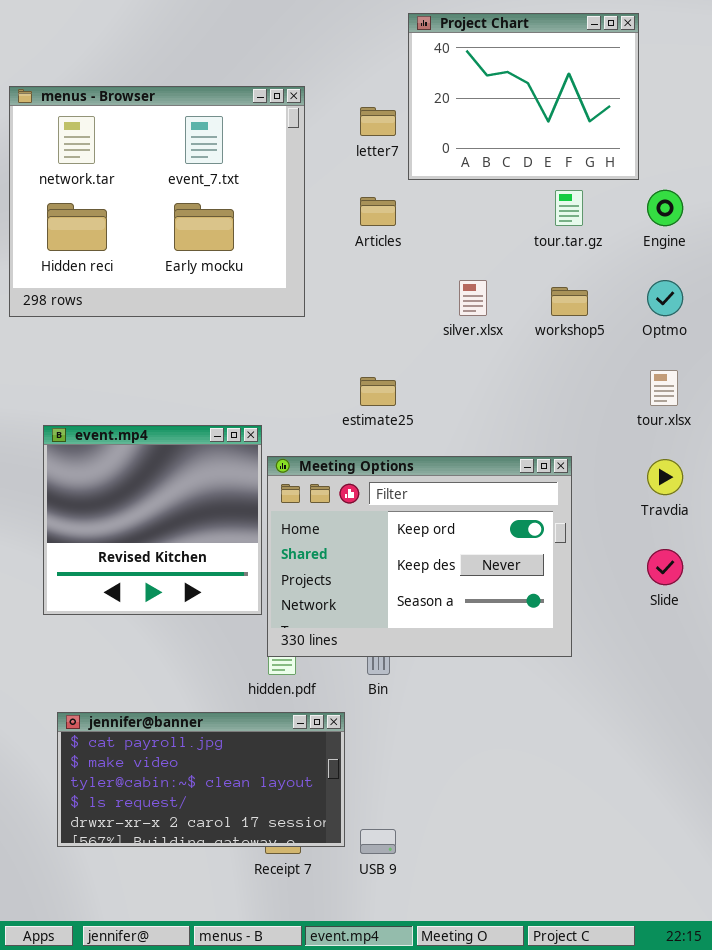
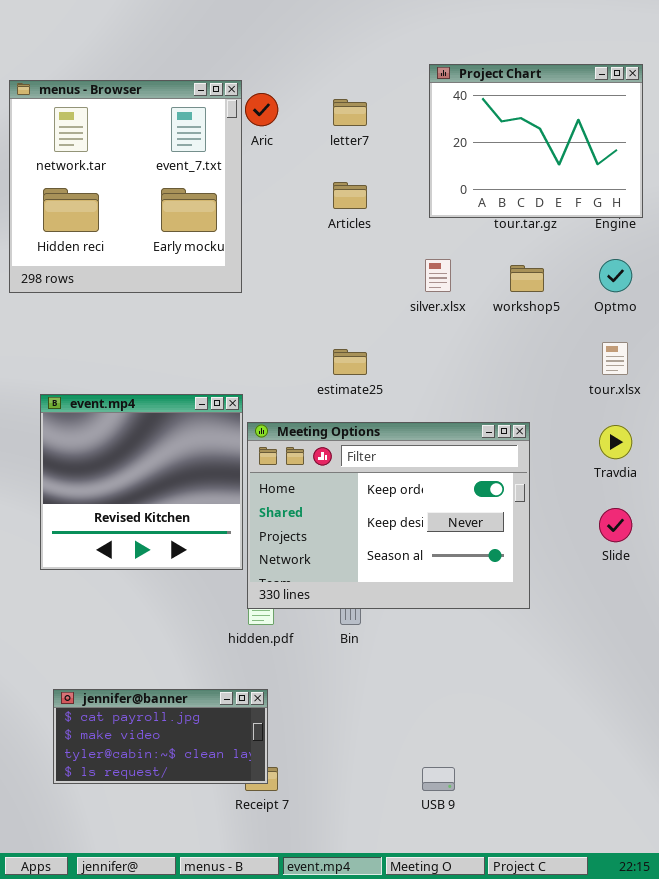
Project Chart: [408,13,639,180] -> [429,64,643,218], moved
menus - Browser: [9,86,305,317] -> [9,80,242,293], resized
jennifer@banner: [57,712,345,847] -> [53,689,268,784], resized
USB 9: [360,829,396,854] -> [422,767,455,791], moved

